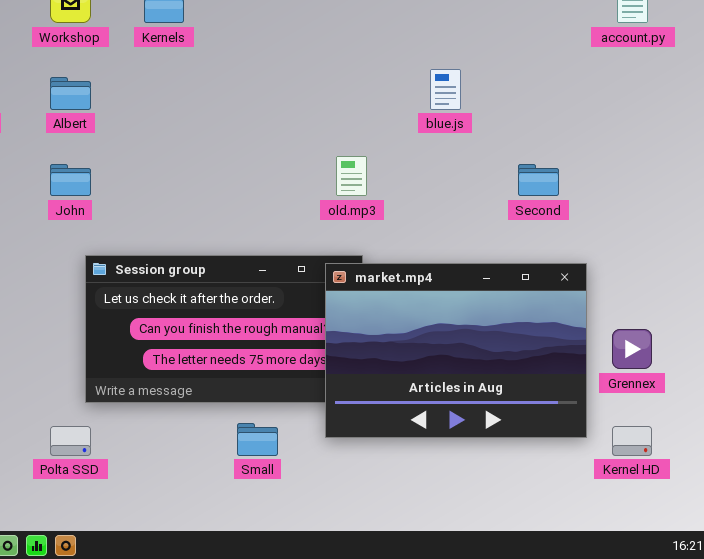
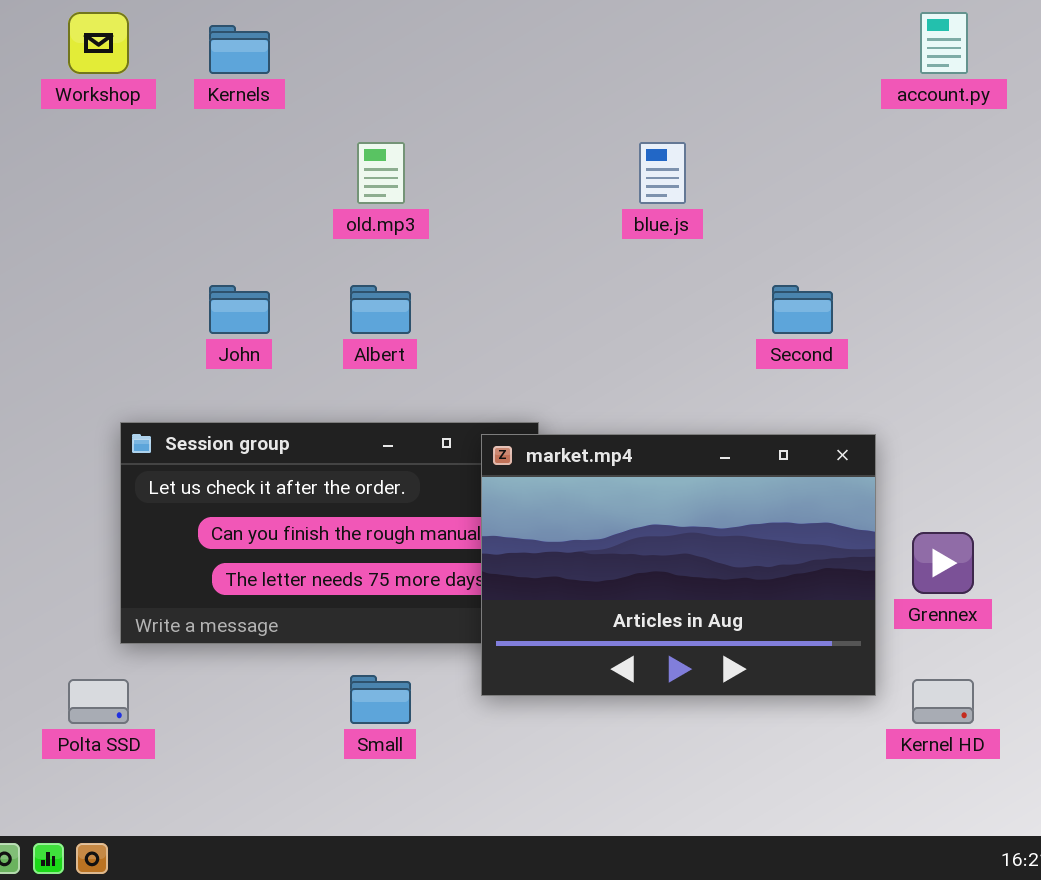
Albert: [50,77,91,110] -> [350,285,411,334], moved
old.mp3: [336,156,367,196] -> [357,142,405,204], moved
John: [50,164,91,196] -> [209,285,270,334], moved

